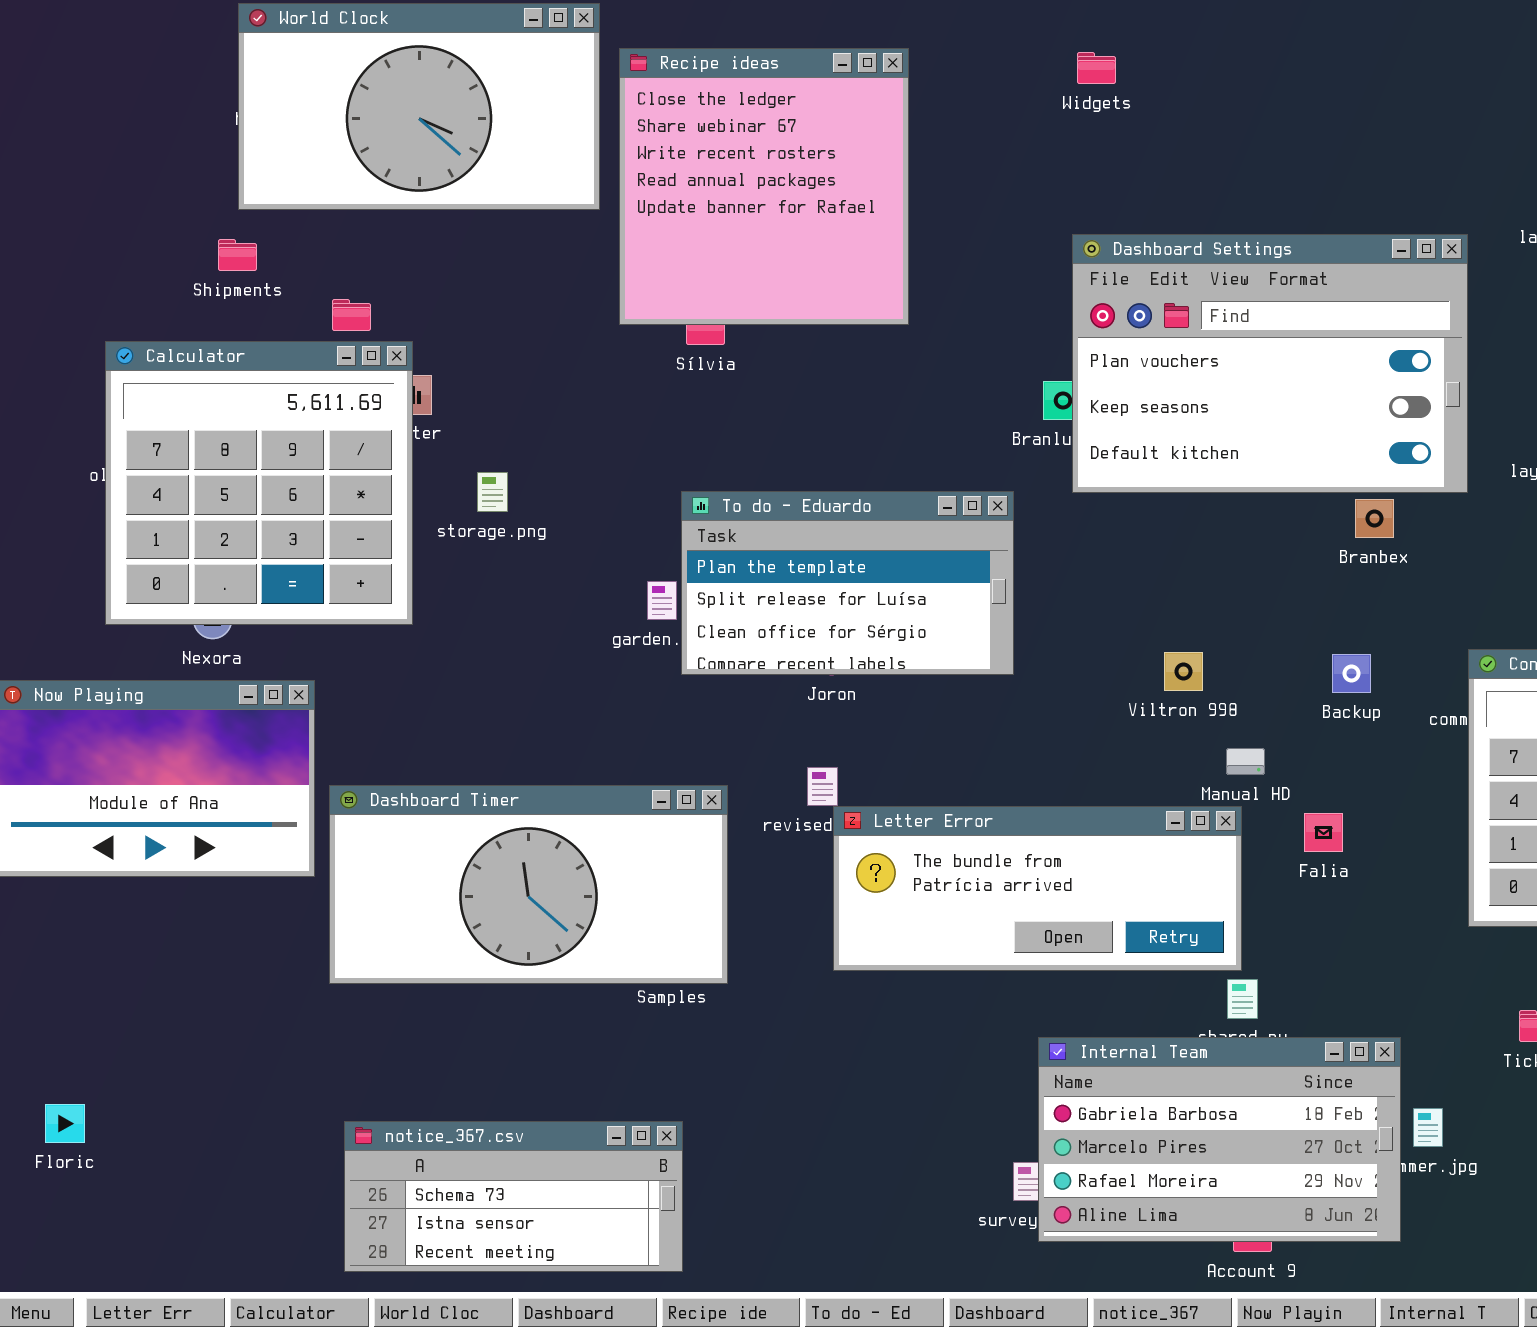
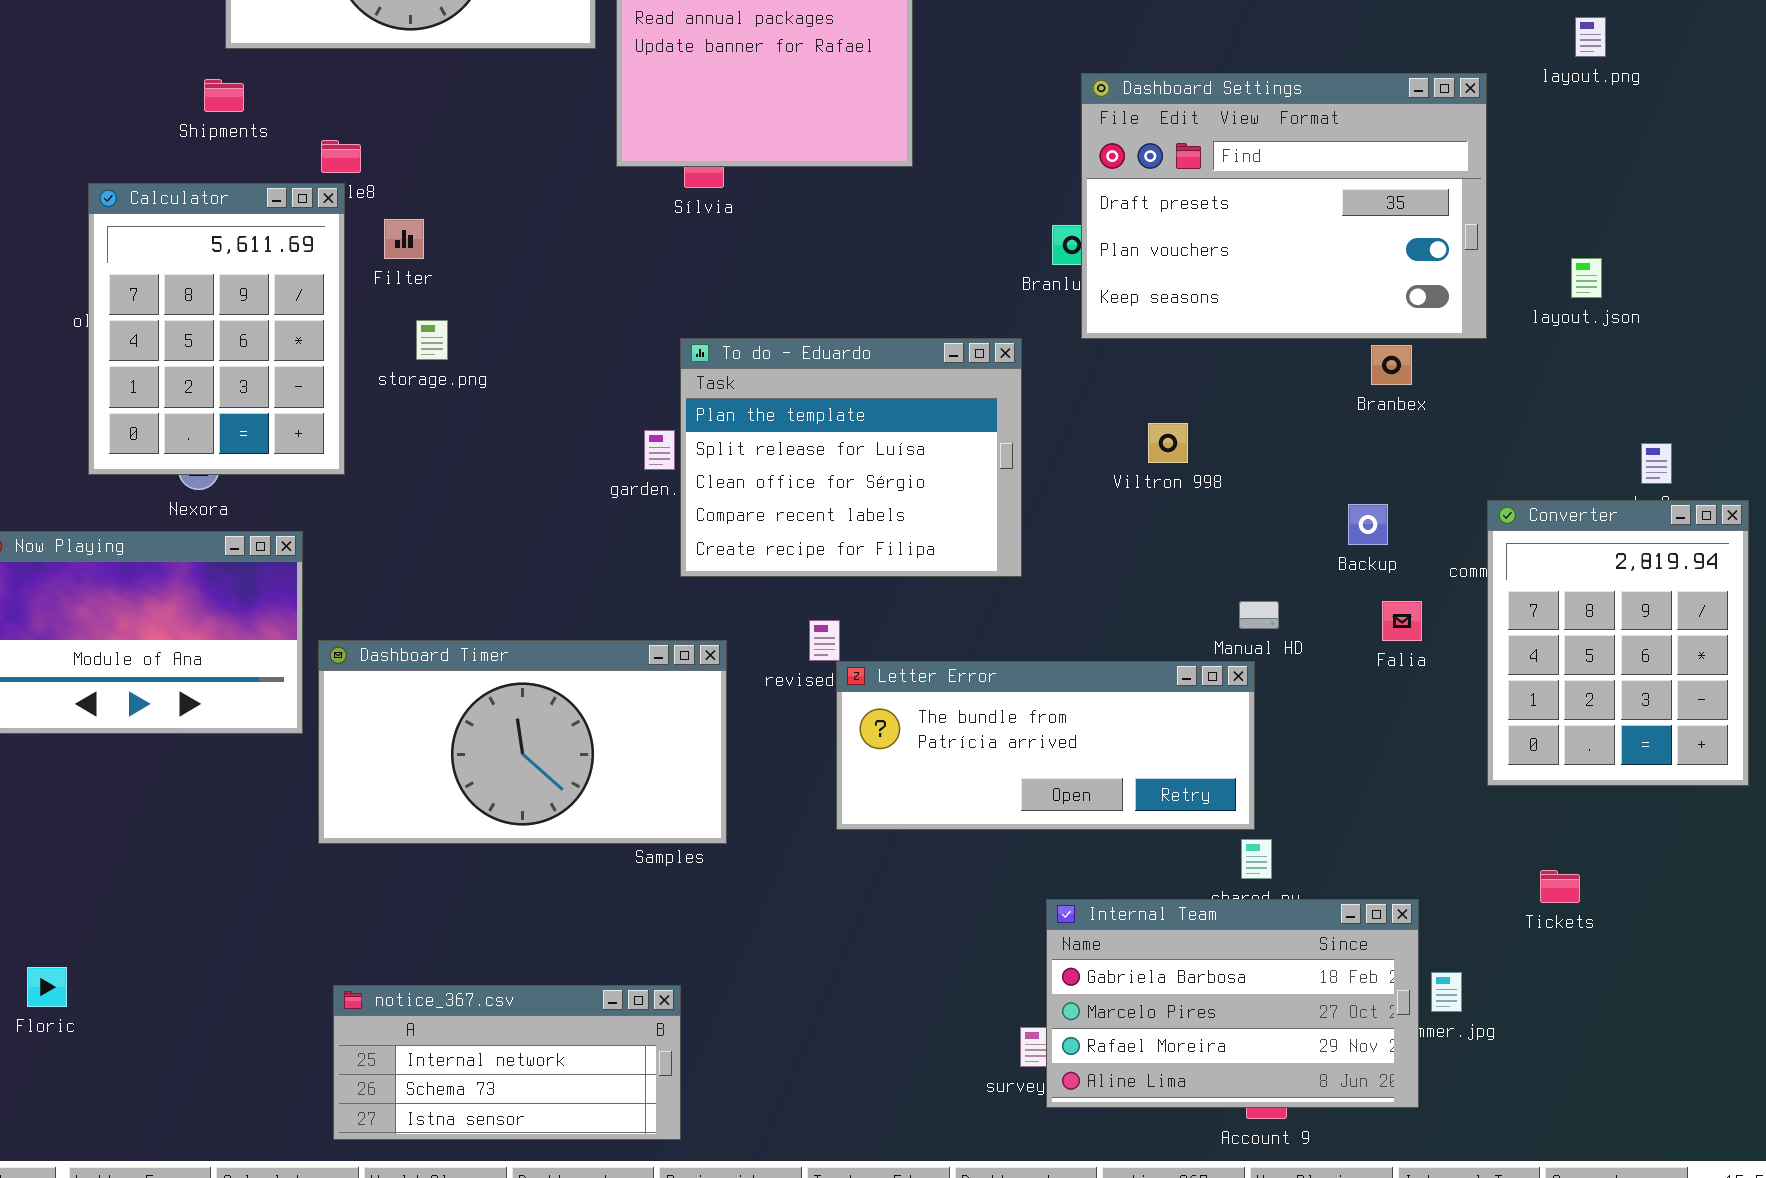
Dashboard Settings: [1072,234,1468,493] -> [1081,73,1487,339], scrolled up 1 row
Calculator: [105,341,413,625] -> [88,183,345,475], resized
storage.png: [477,472,508,512] -> [416,320,448,360], moved
To do - Eduardo: [681,491,1014,675] -> [680,338,1022,577], resized
Viltron 998: [1164,652,1203,691] -> [1148,423,1188,463], moved
Falia: [1304,813,1343,852] -> [1382,601,1422,641], moved
notice_367.csv: [344,1121,683,1272] -> [333,985,681,1140], scrolled up 1 row

